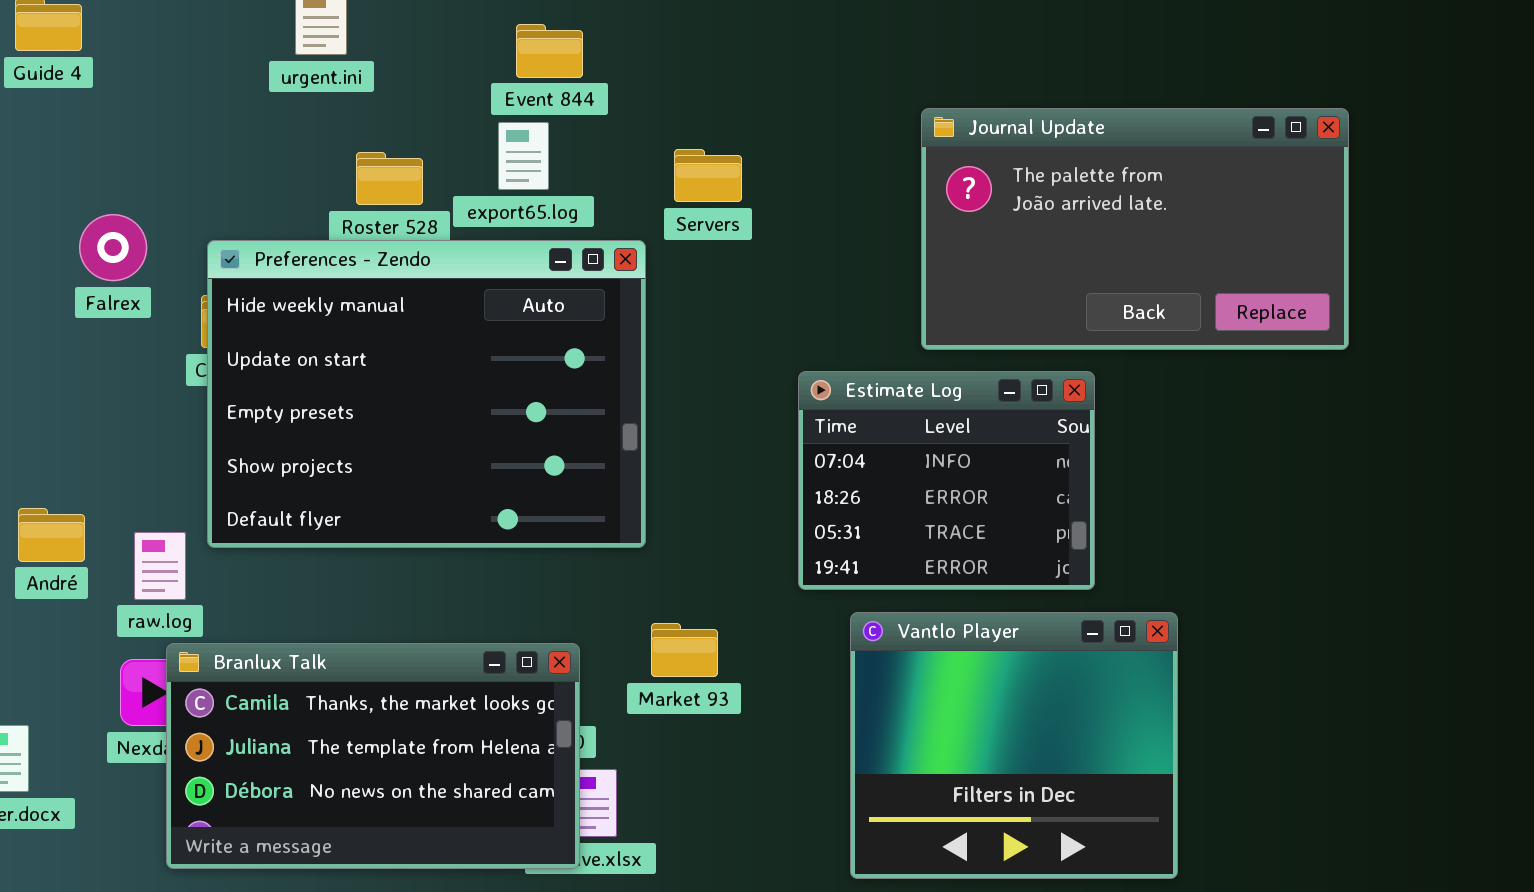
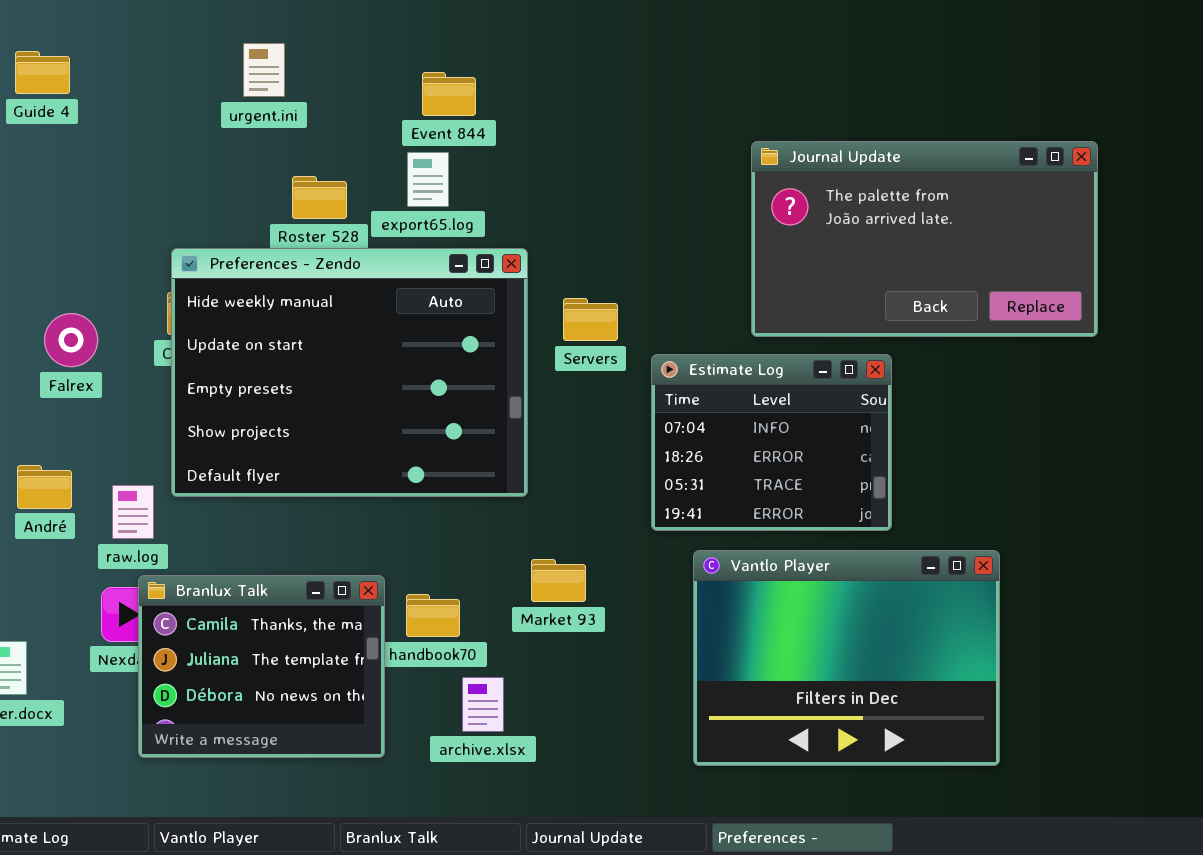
Servers: [674,149,742,202] -> [563,298,618,341], moved
Falrex: [79,214,147,281] -> [44,313,98,367], moved
Vantlo Player: [850,612,1178,879] -> [693,550,1000,766], resized
Branlux Talk: [166,643,580,869] -> [138,575,385,758], resized

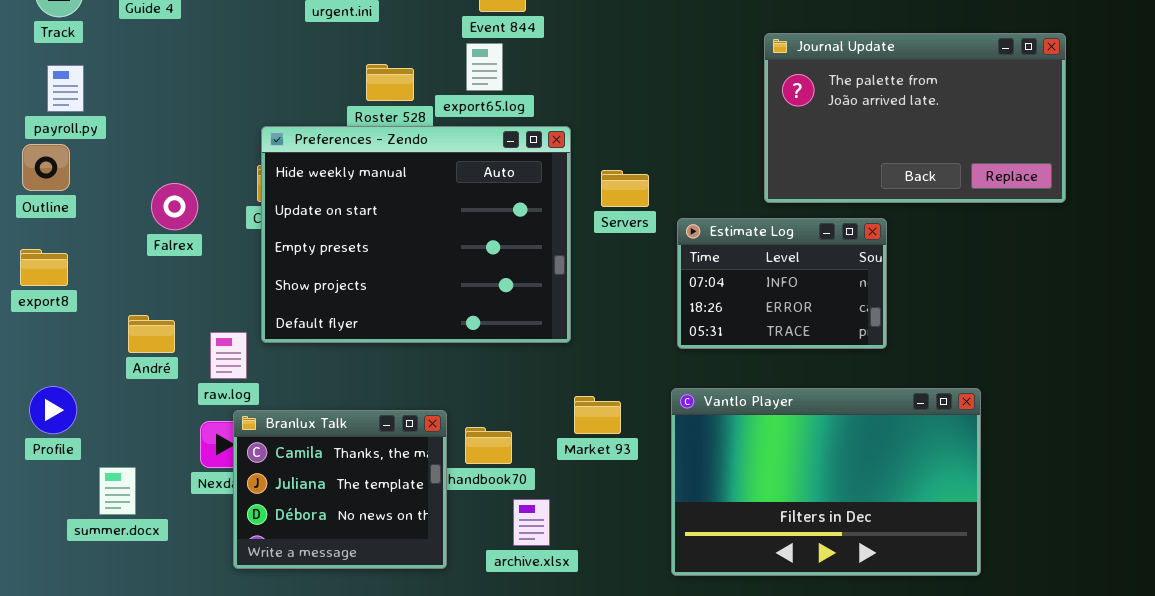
Estimate Log: [651,354,892,531] -> [677,218,887,349], resized
Vantlo Player: [693,550,1000,766] -> [671,388,981,576], resized

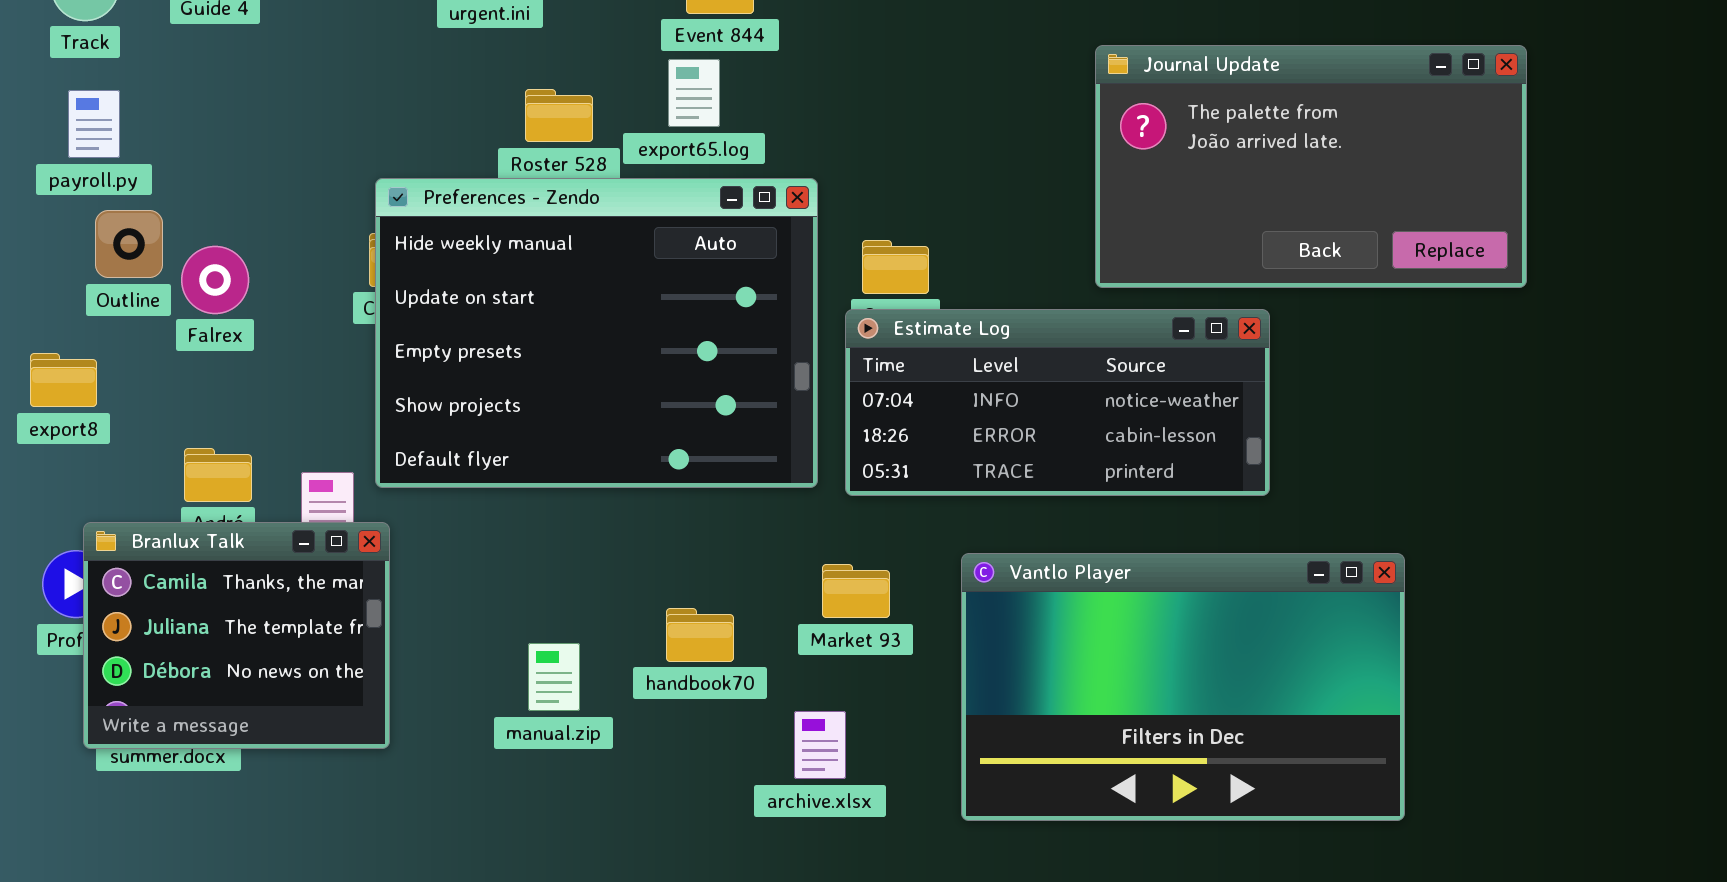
Outline: [22,144,70,191] -> [95,210,163,278], moved
Falrex: [151,183,198,230] -> [181,246,249,314], moved
Estimate Log: [677,218,887,349] -> [845,309,1270,496], resized
Branlux Talk: [233,410,447,569] -> [83,522,390,749], moved
archive.xlsx: [513,499,550,546] -> [794,711,846,779], moved

